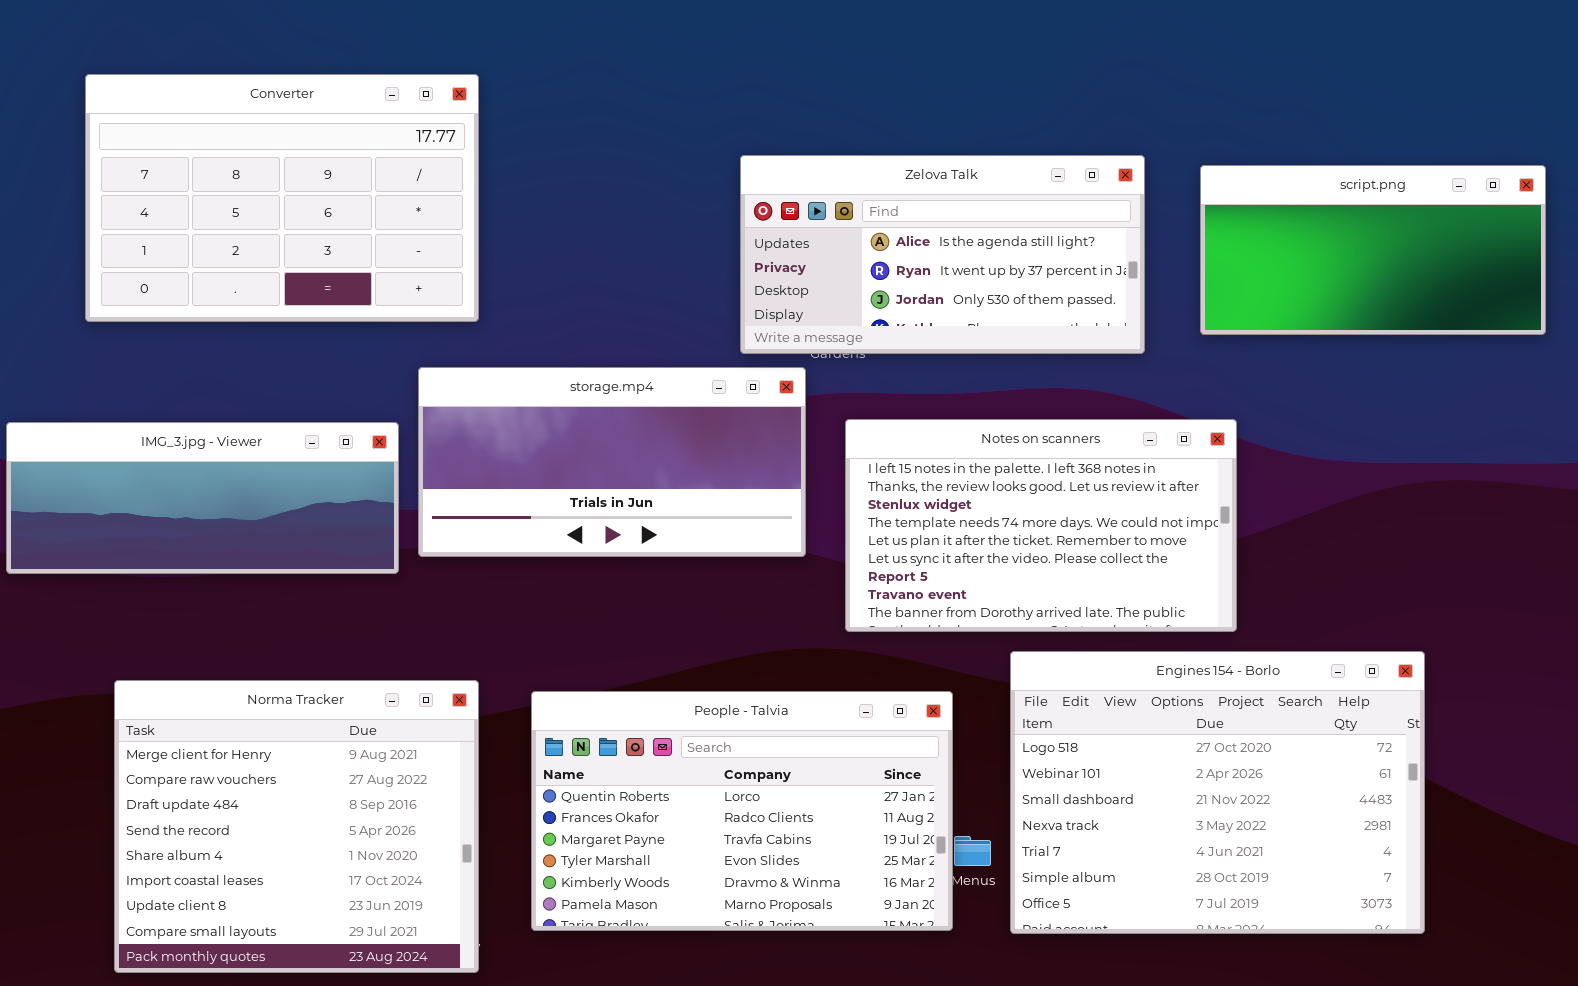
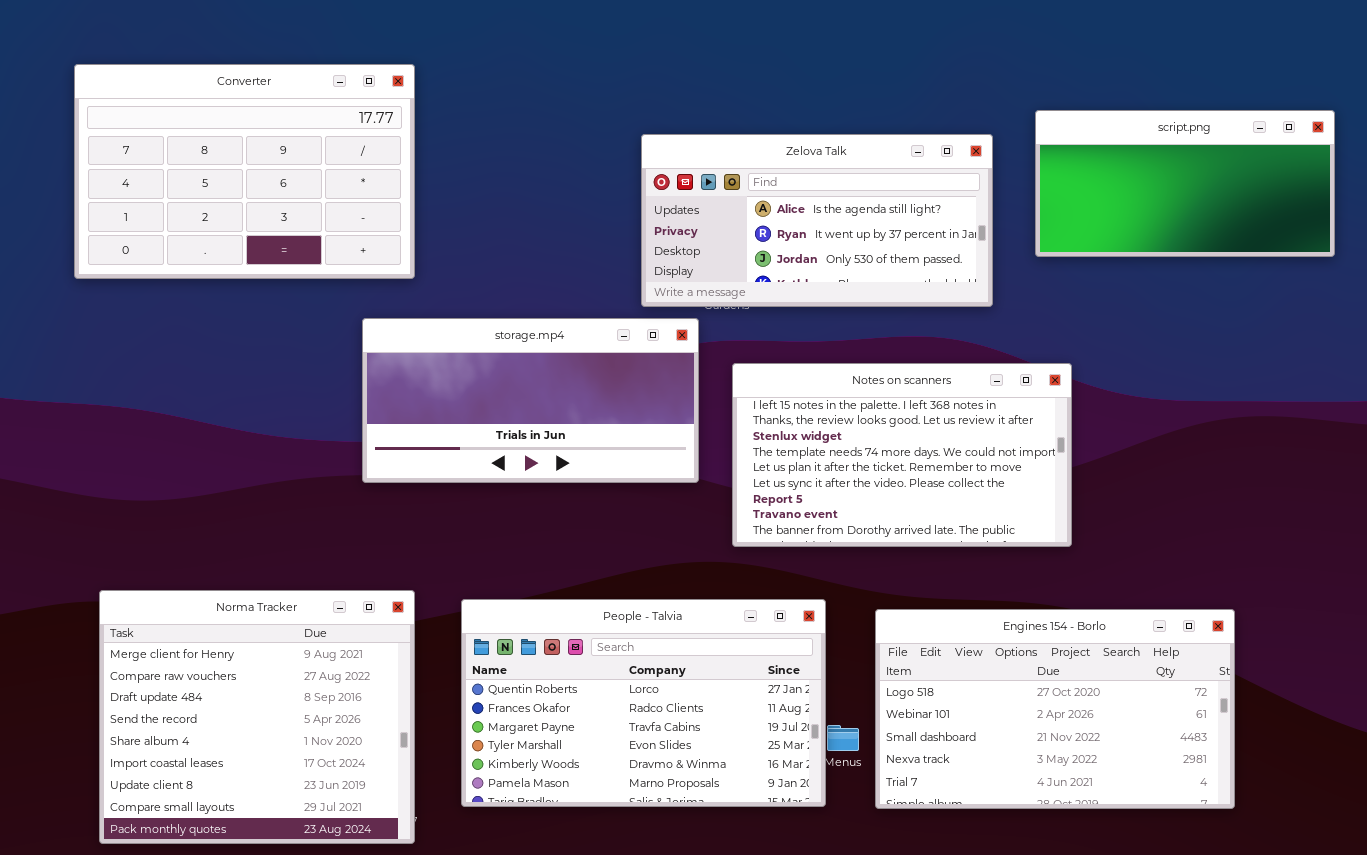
script.png: [1200,165,1546,335] -> [1035,110,1335,257], moved
IMG_3.jpg - Viewer: [6,422,399,574] -> none, closed
Engines 154 - Borlo: [1010,651,1425,934] -> [875,609,1235,809], resized

